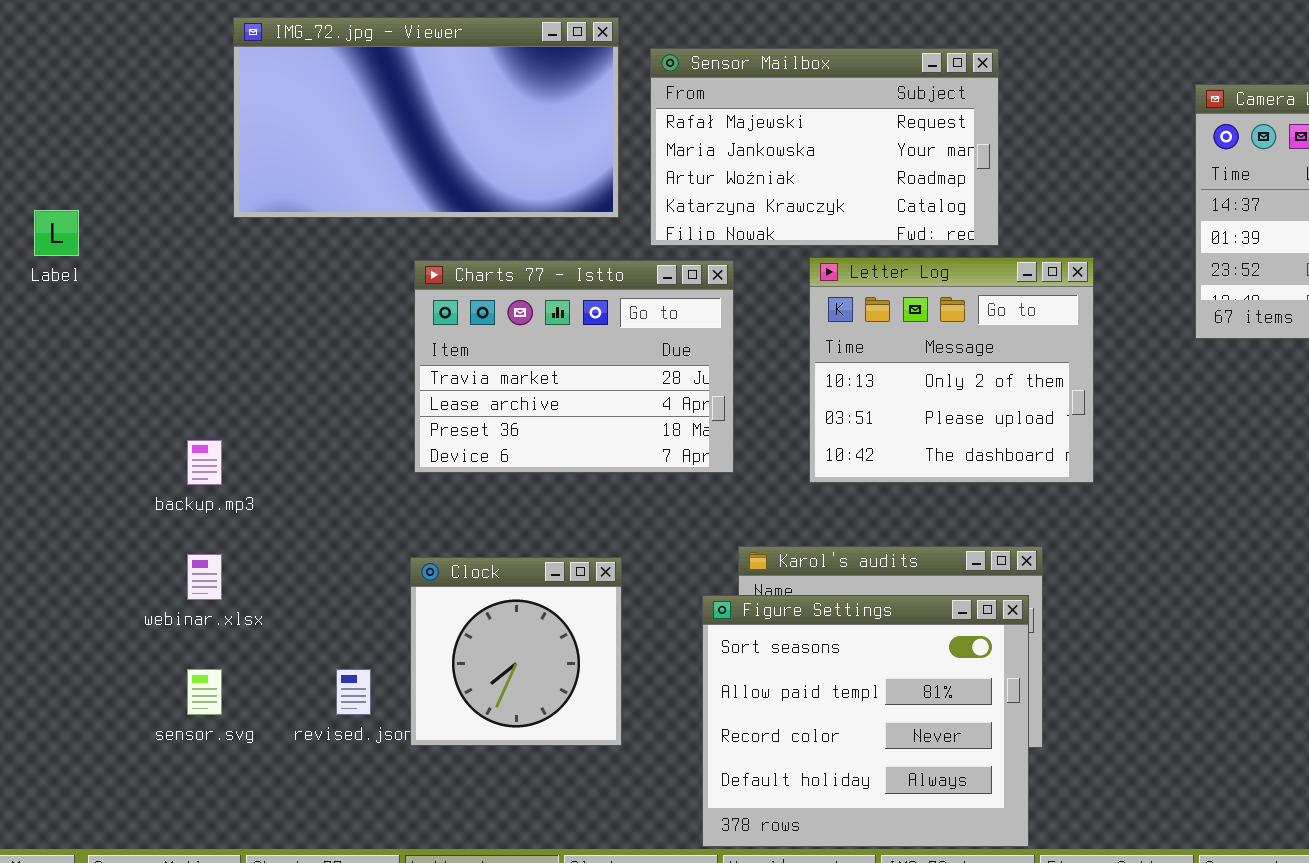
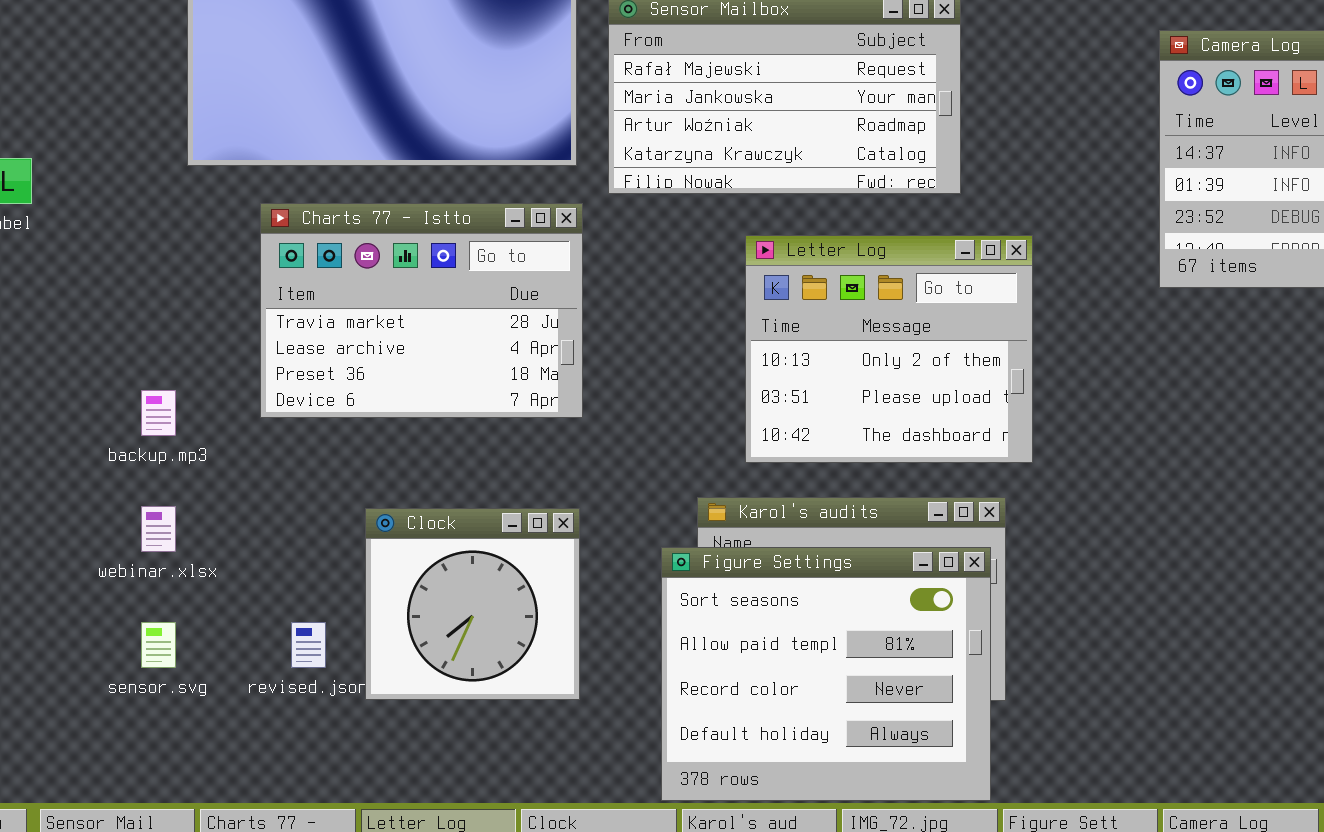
Letter Log: [809,257,1094,483] -> [745,235,1033,463], moved
Charts 77 - Istto: [414,260,734,473] -> [260,203,583,418], moved

